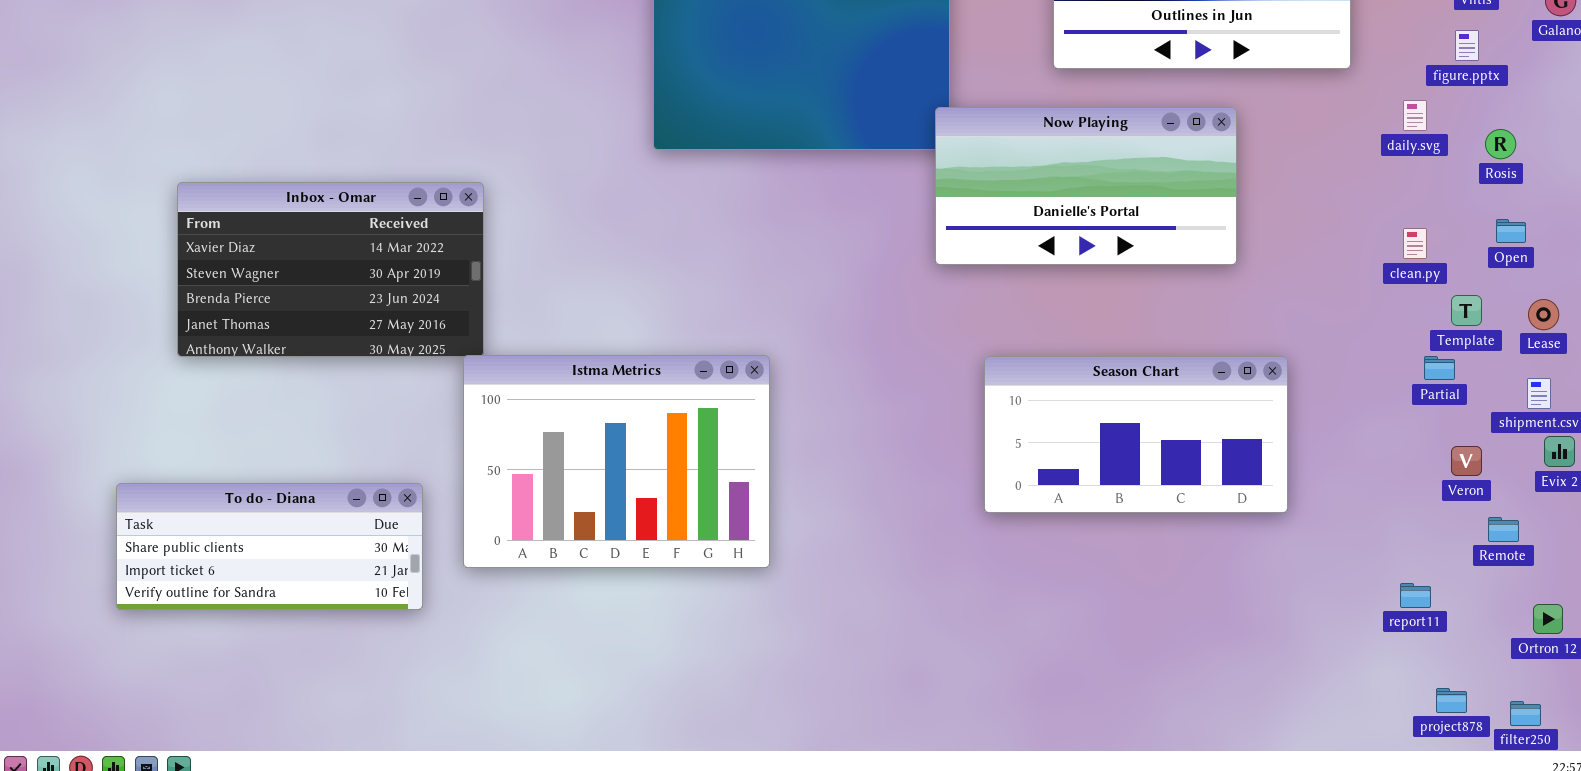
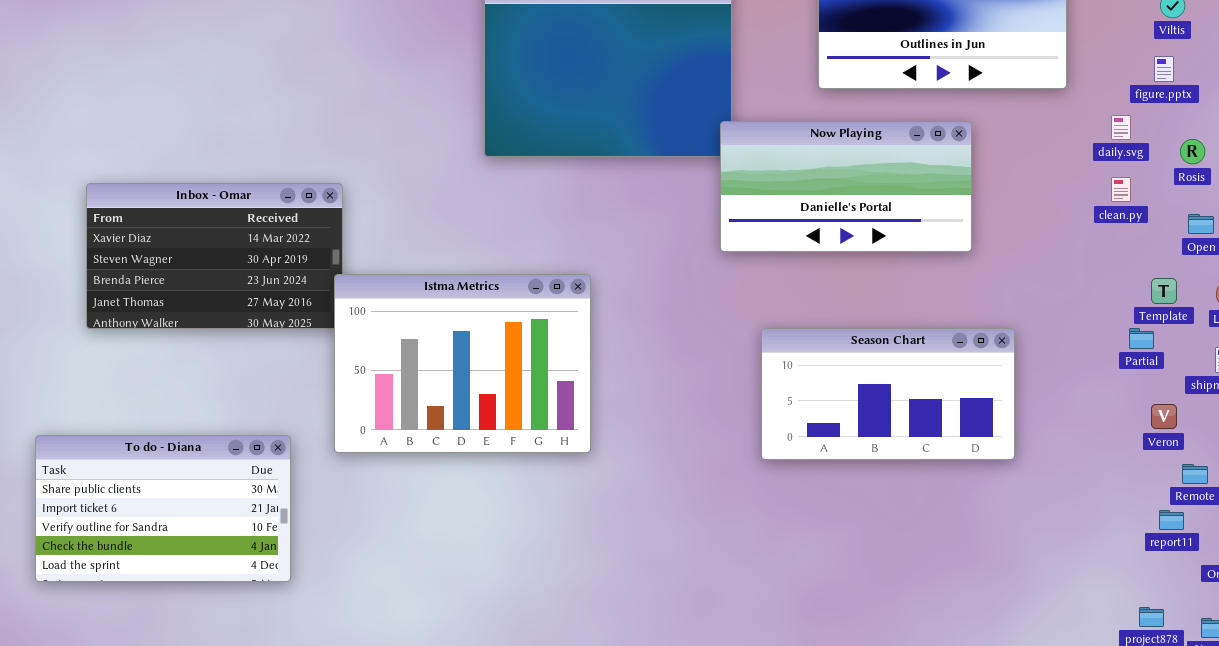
clean.py: [1403,228,1427,259] -> [1111,177,1131,202], moved
Istma Metrics: [463,355,770,568] -> [334,274,591,453], moved
To do - Diana: [116,483,423,610] -> [35,435,291,582], resized
report11: [1400,583,1431,608] -> [1159,510,1184,530], moved

